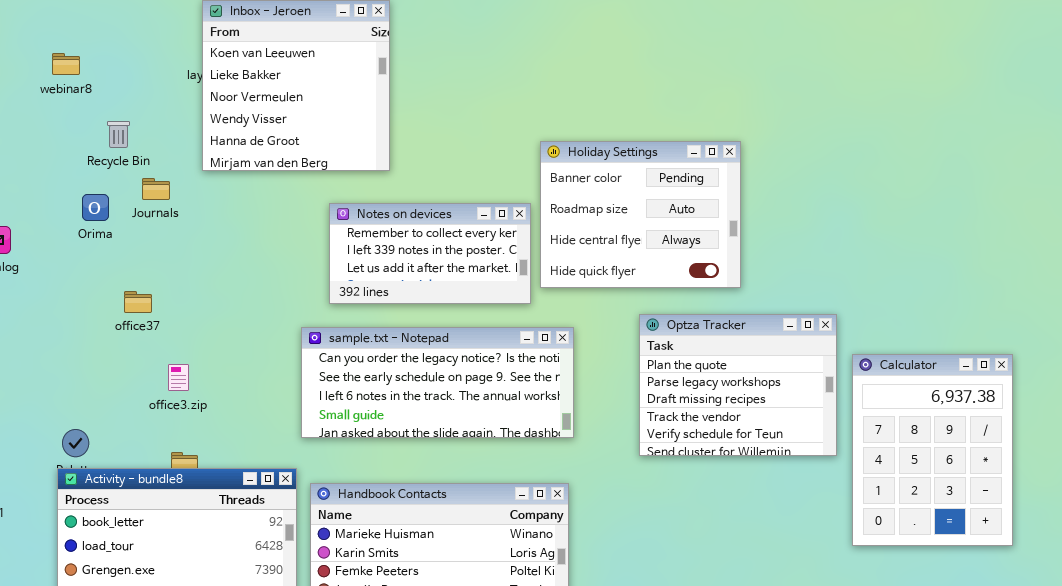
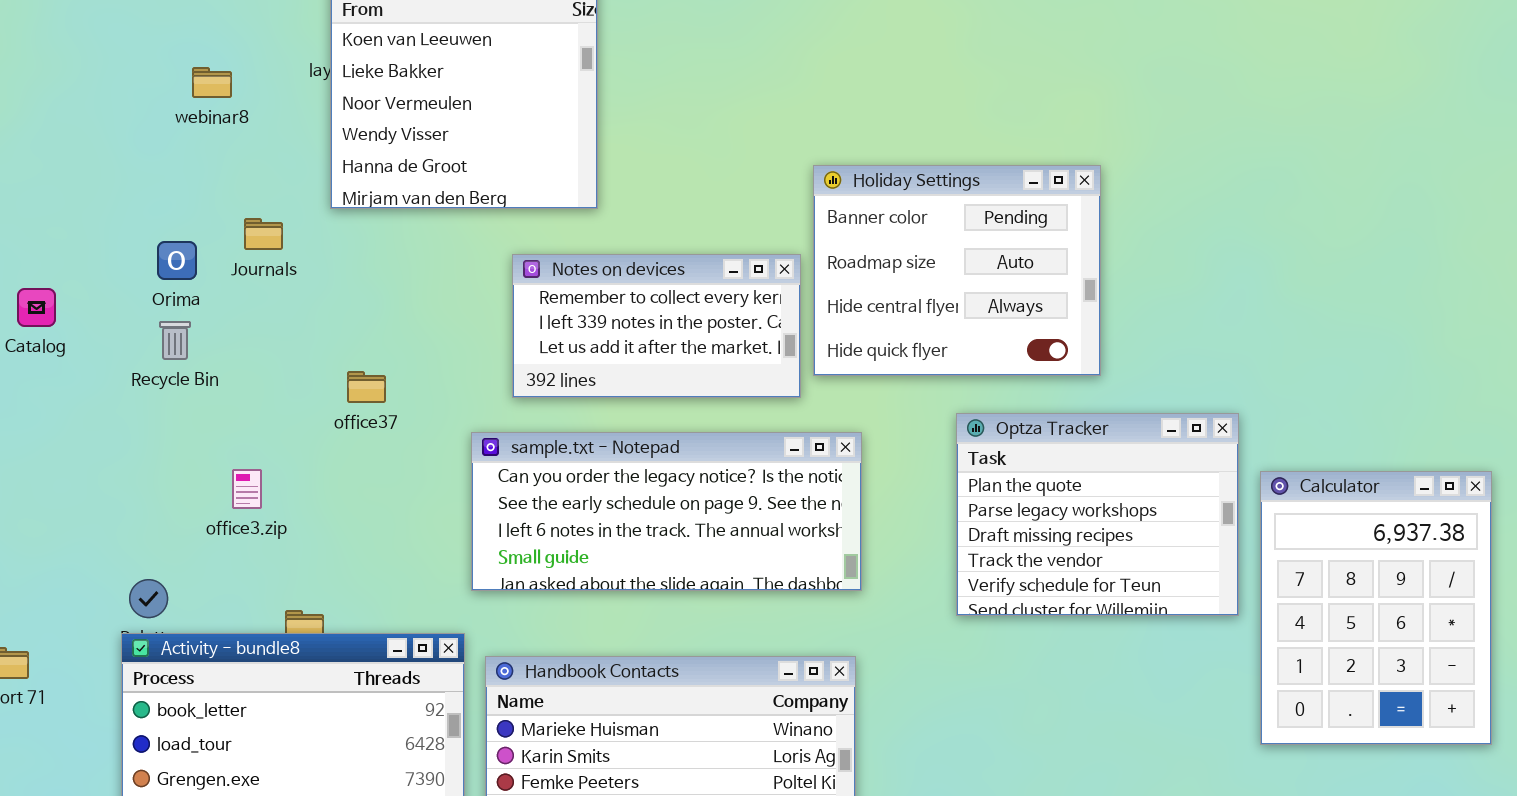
webinar8: [52,53,80,75] -> [192,67,232,98], moved
Recycle Bin: [107,121,130,148] -> [159,321,191,360], moved
office37: [124,291,152,313] -> [347,371,386,403], moved
office3.zip: [168,364,189,391] -> [232,469,262,509], moved

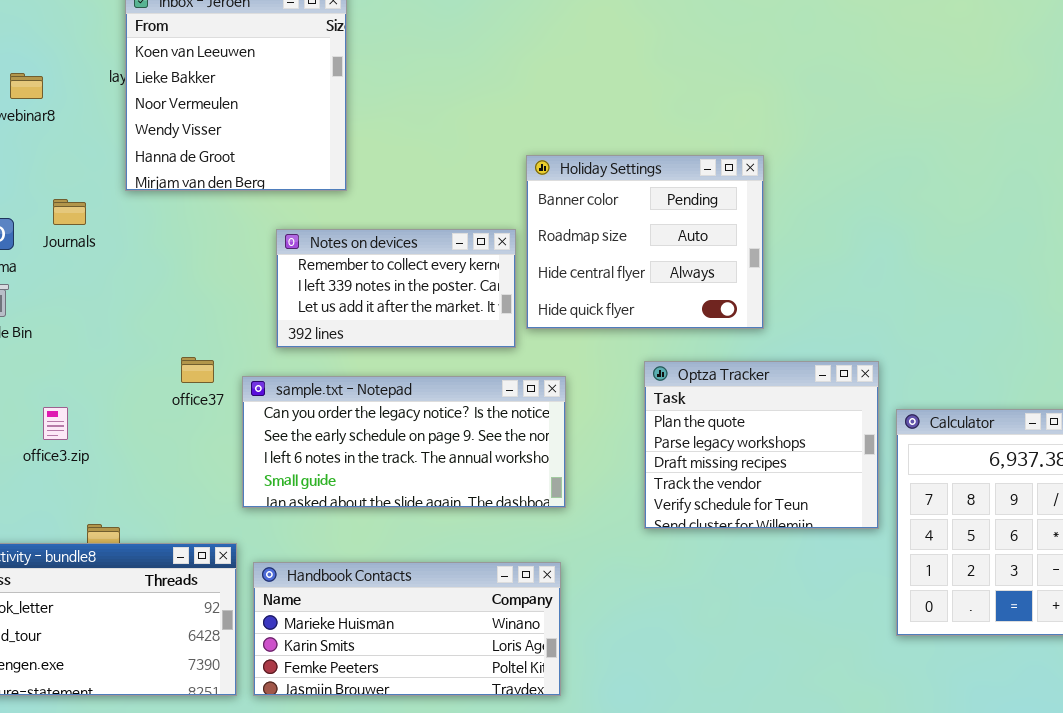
office37: [347,371,386,403] -> [181,357,214,383], moved

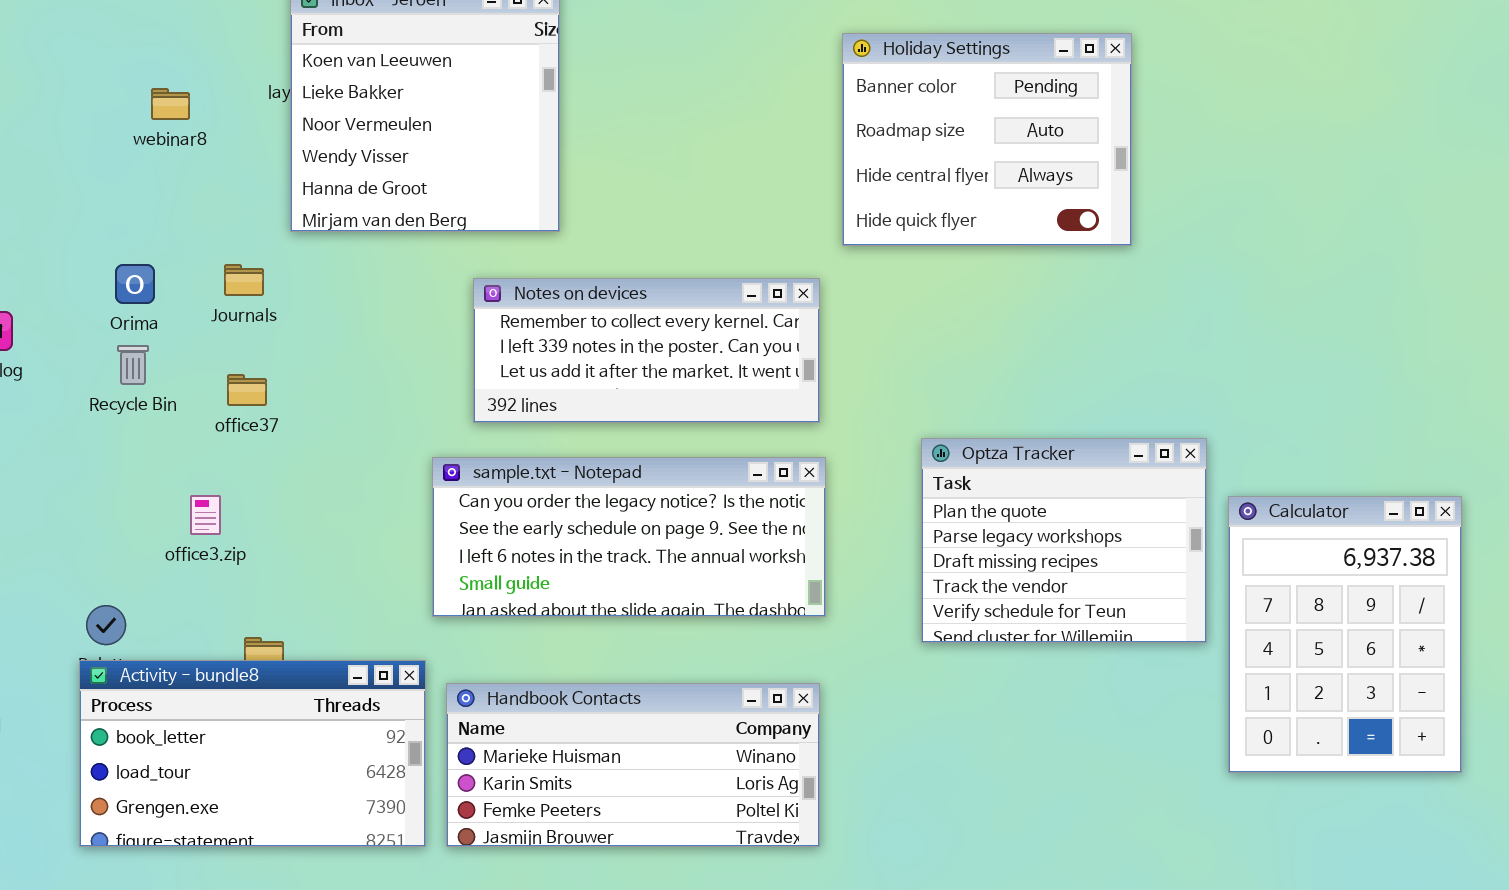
Holiday Settings: [526,155,764,329] -> [842,33,1132,246], moved
Journals: [53,199,86,225] -> [224,264,264,296], moved
Notes on devices: [276,229,516,348] -> [473,278,820,423], resized
office37: [181,357,214,383] -> [227,374,267,406], moved

